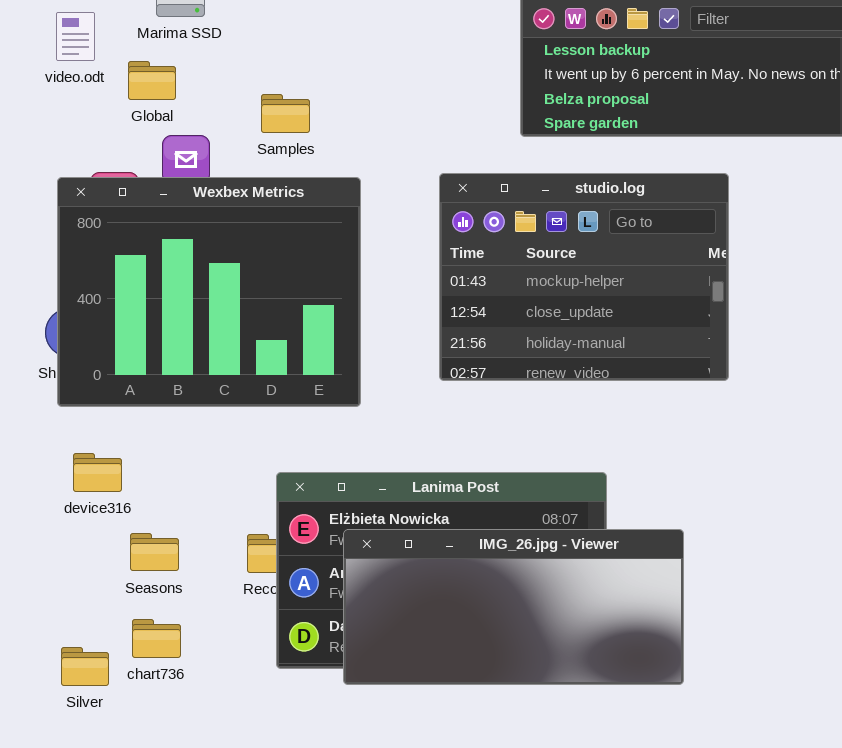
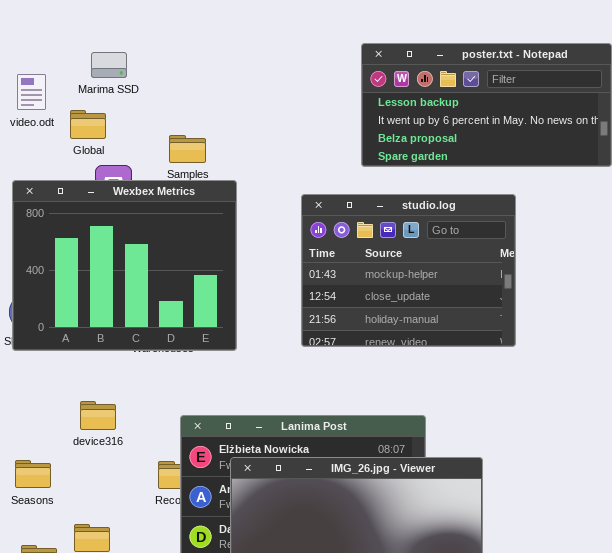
Wexbex Metrics: [57,177,361,407] -> [12,180,237,351], moved
device316: [73,453,122,492] -> [80,401,116,430], moved
Seasons: [130,533,179,571] -> [15,460,51,488], moved

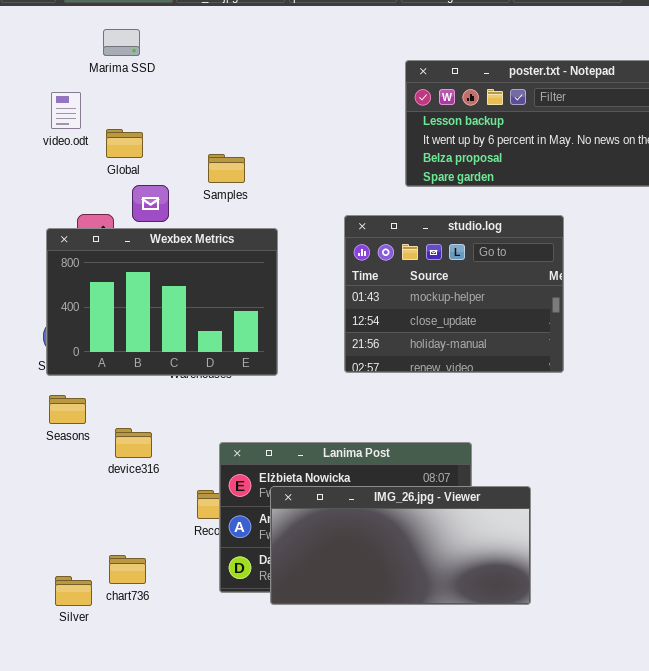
Marima SSD: [91,52,127,78] -> [103,29,140,56], moved
Wexbex Metrics: [12,180,237,351] -> [46,228,278,376], resized
Seasons: [15,460,51,488] -> [49,395,86,424], moved

